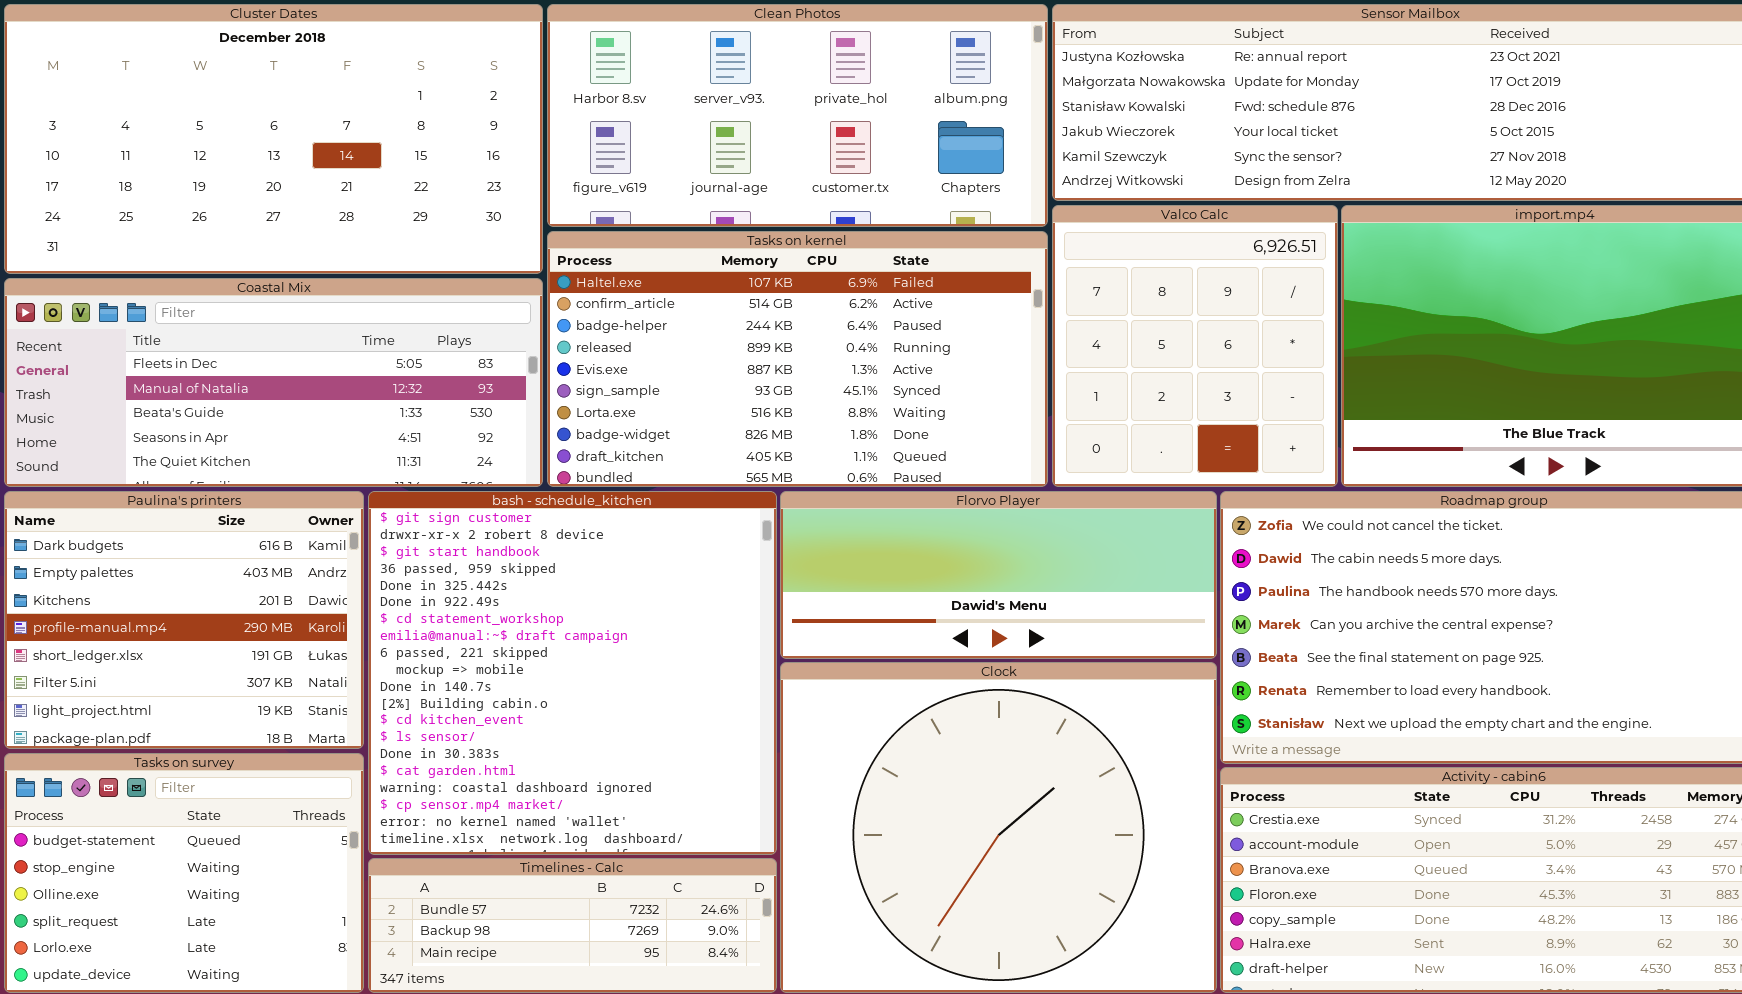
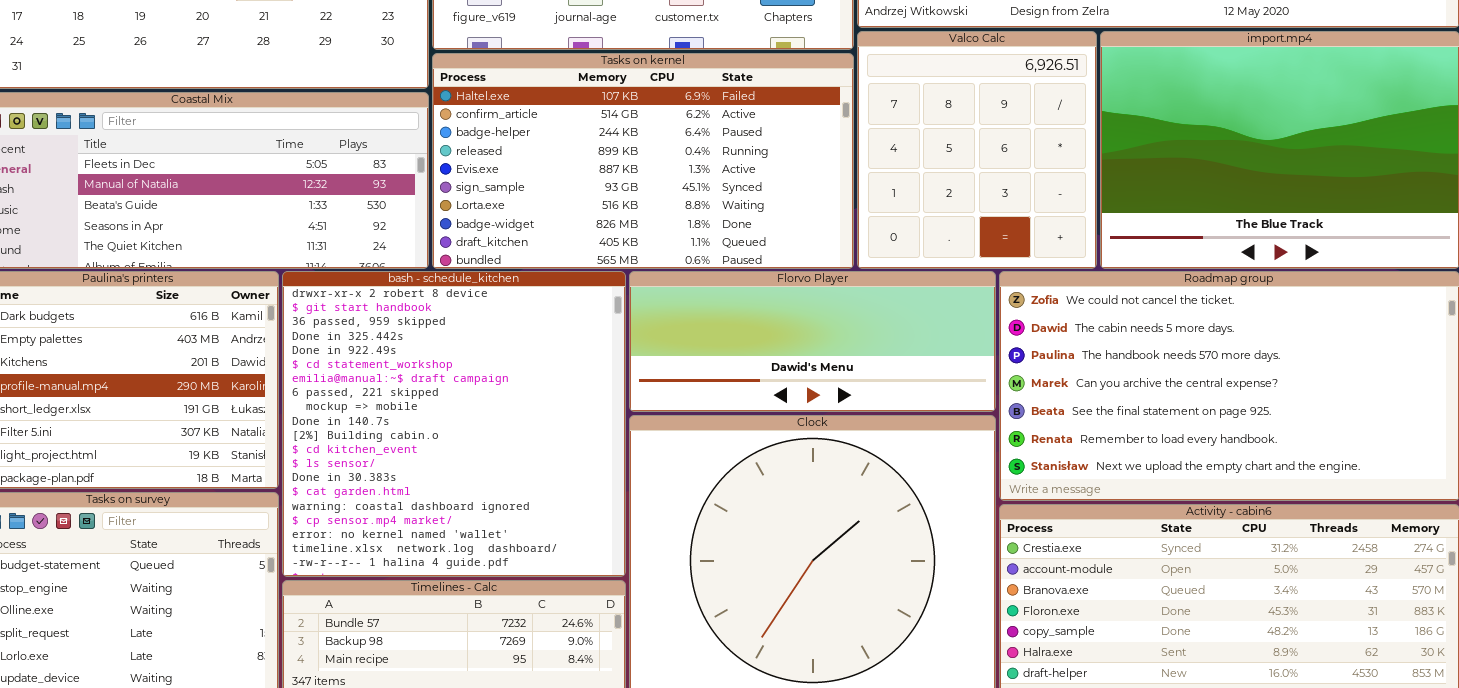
bash - schedule_kitchen: [368,491,777,855] -> [282,271,626,577], scrolled down 1 row

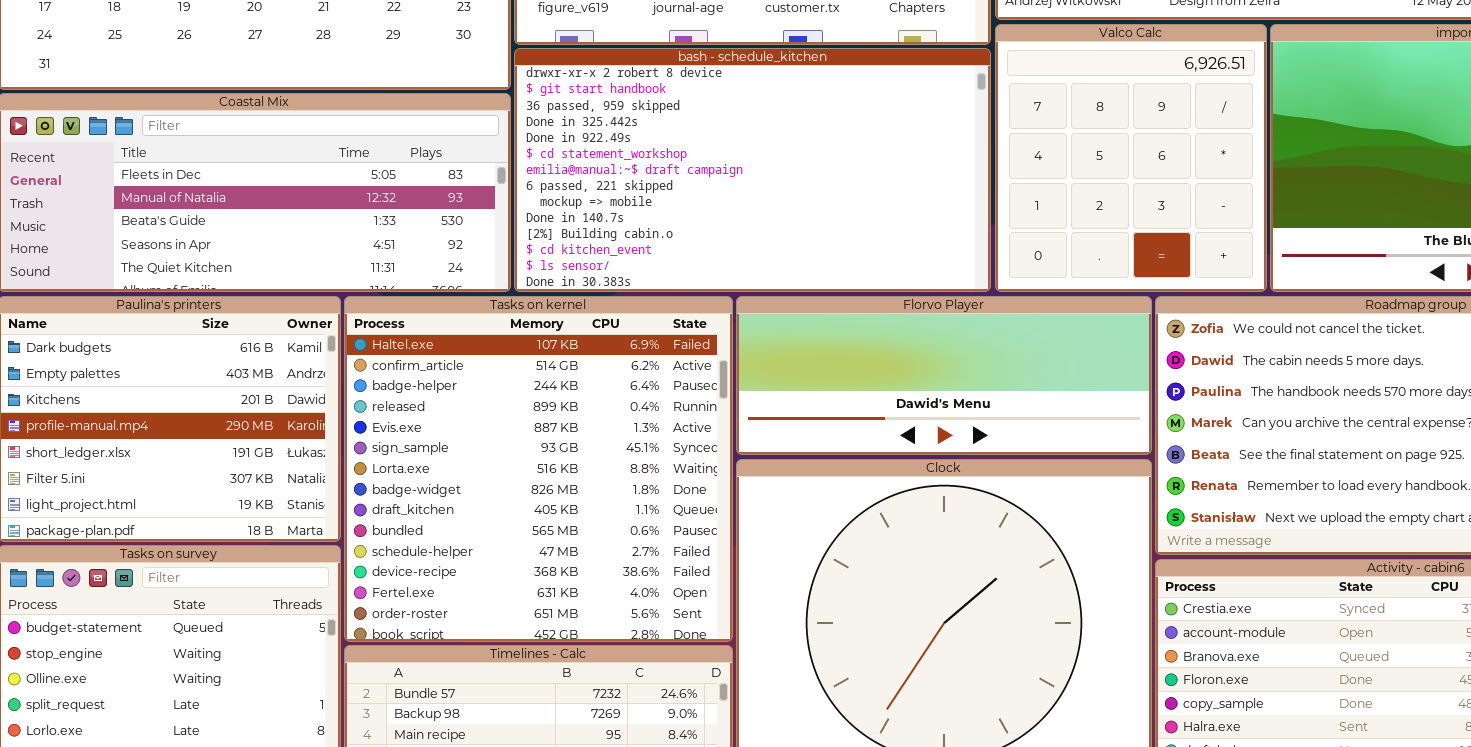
Tasks on kernel: [432,53,854,269] -> [344,296,733,642], moved, resized
bash - schedule_kitchen: [282,271,626,577] -> [514,48,991,292], moved, resized

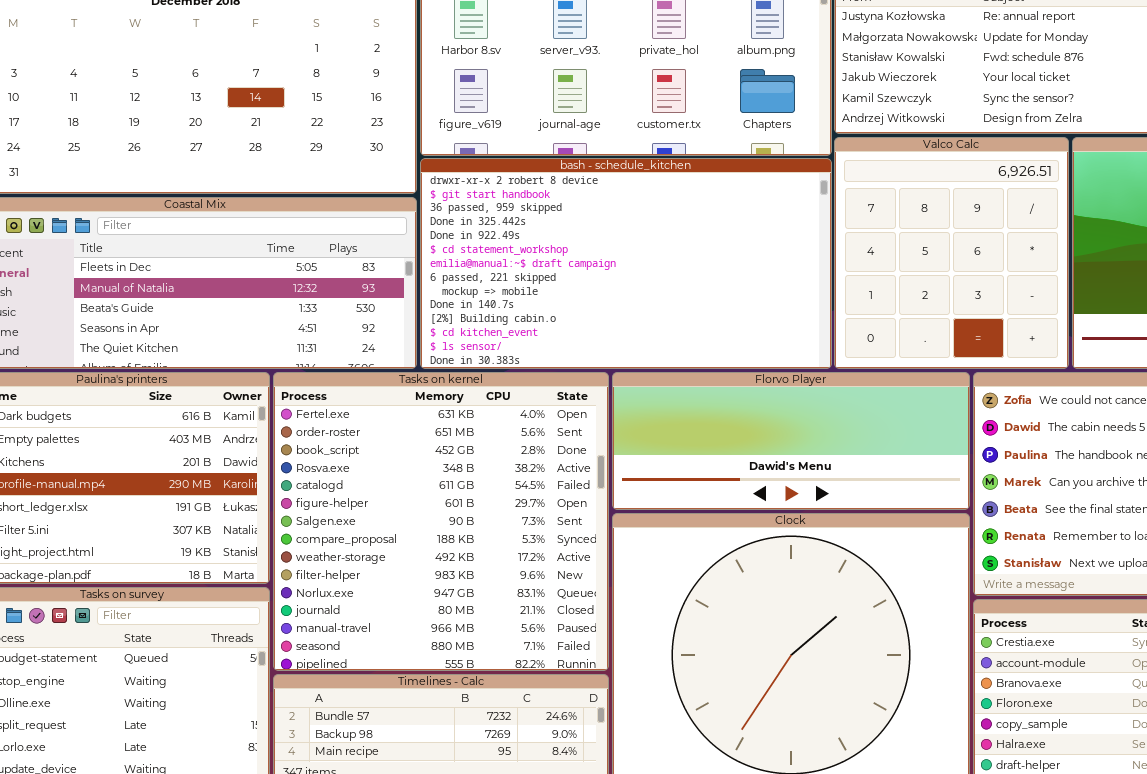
Tasks on kernel: [344,296,733,642] -> [273,372,609,671], scrolled down 12 rows

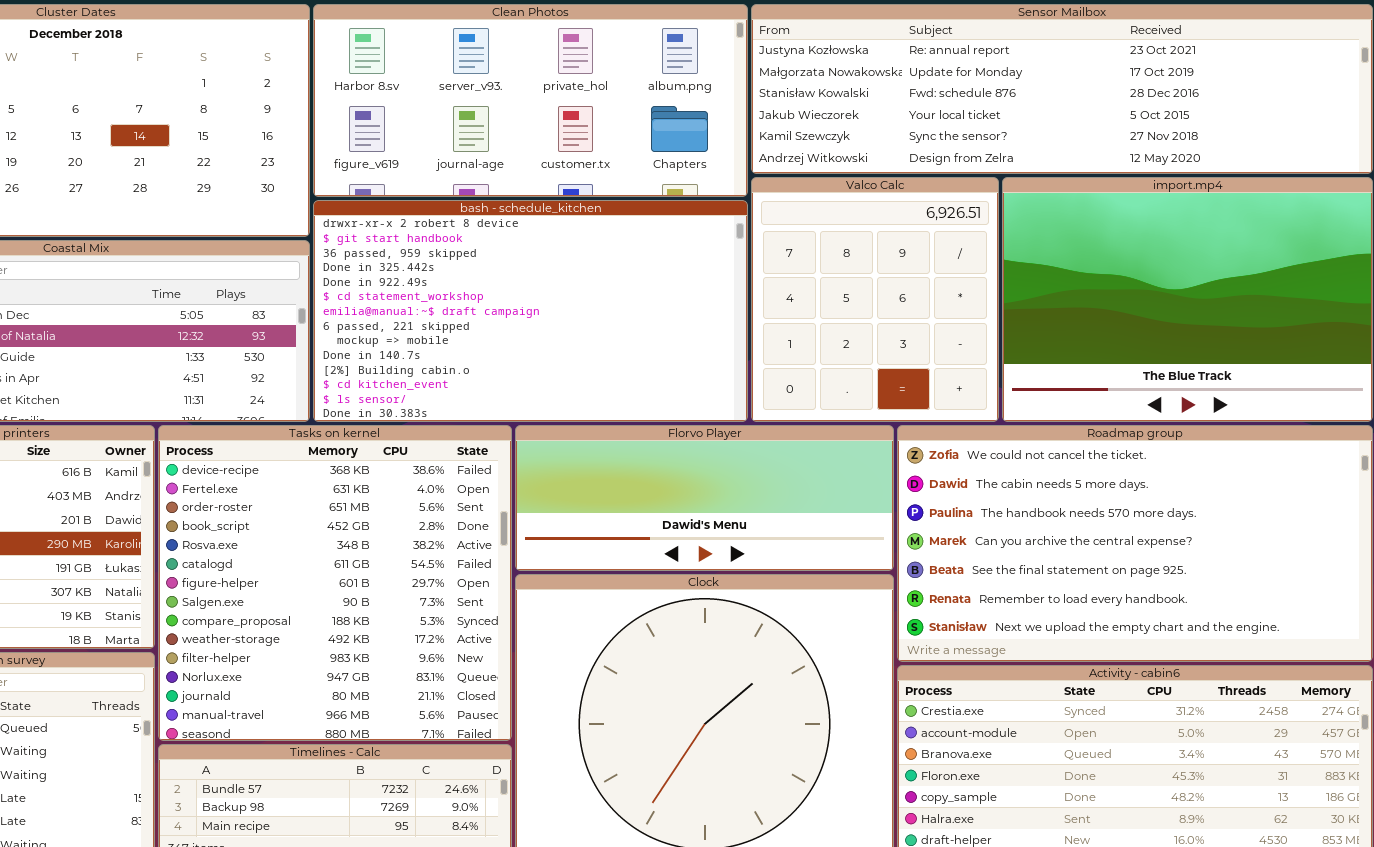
Tasks on kernel: [273,372,609,671] -> [158,425,512,741], scrolled up 1 row

